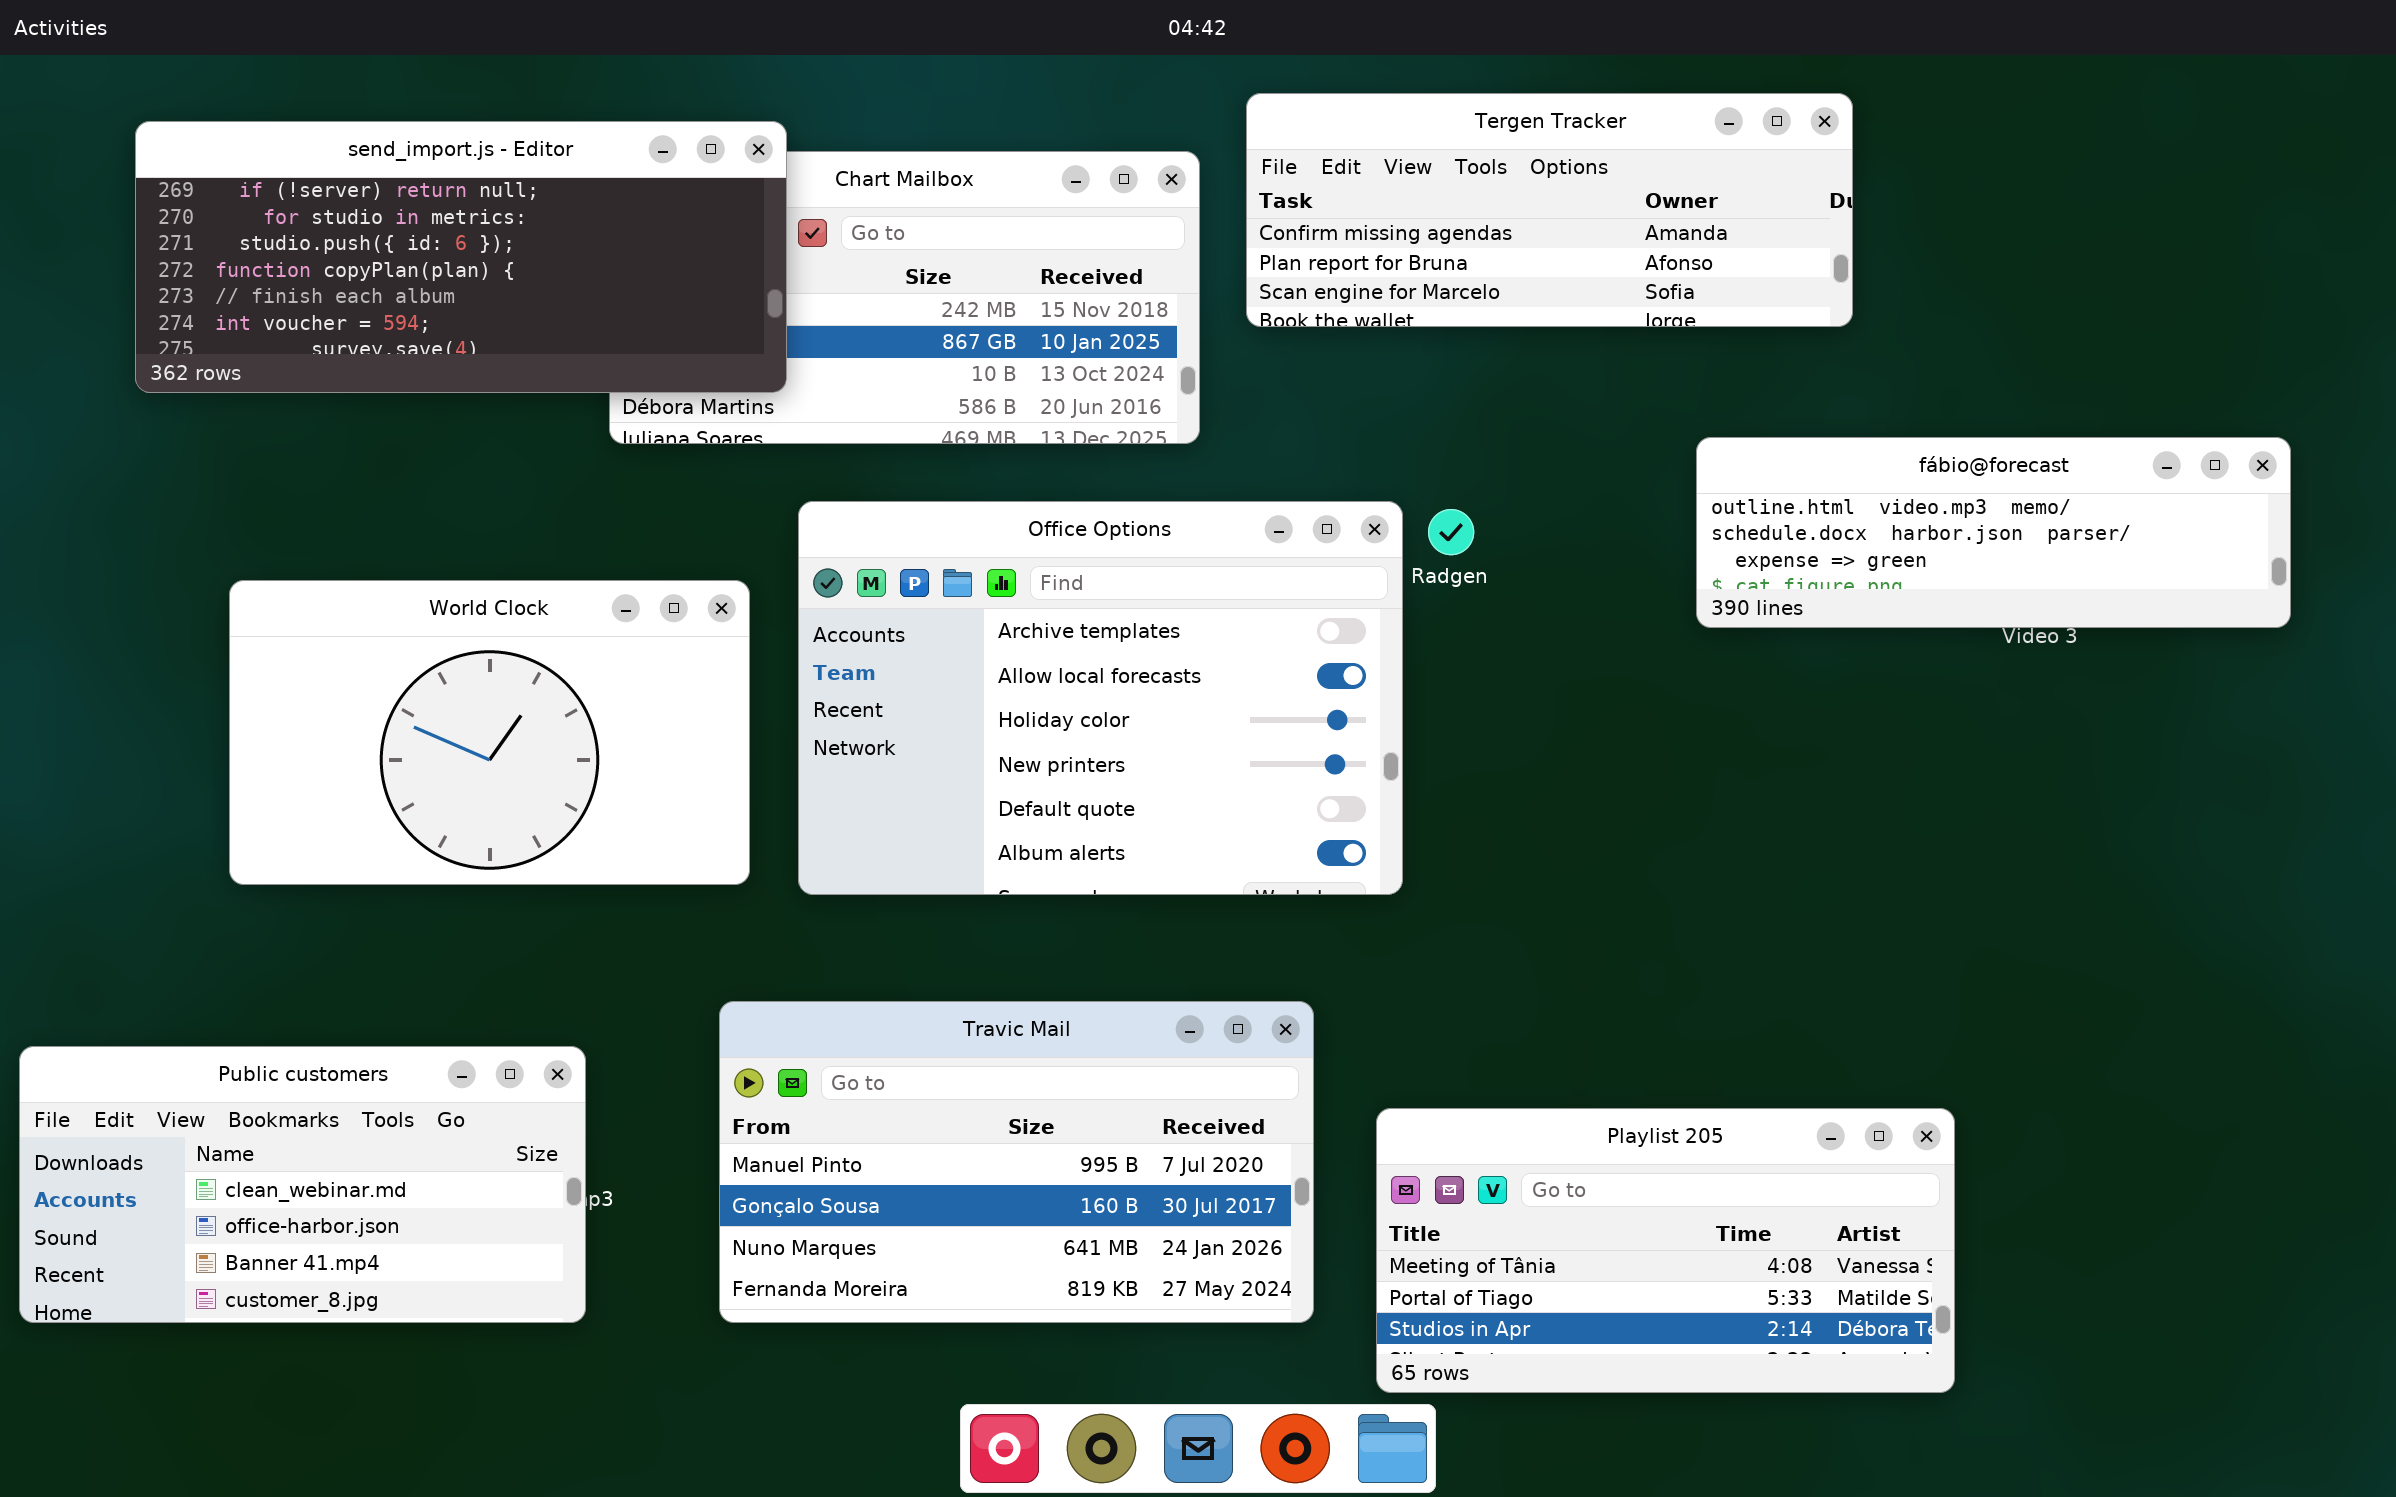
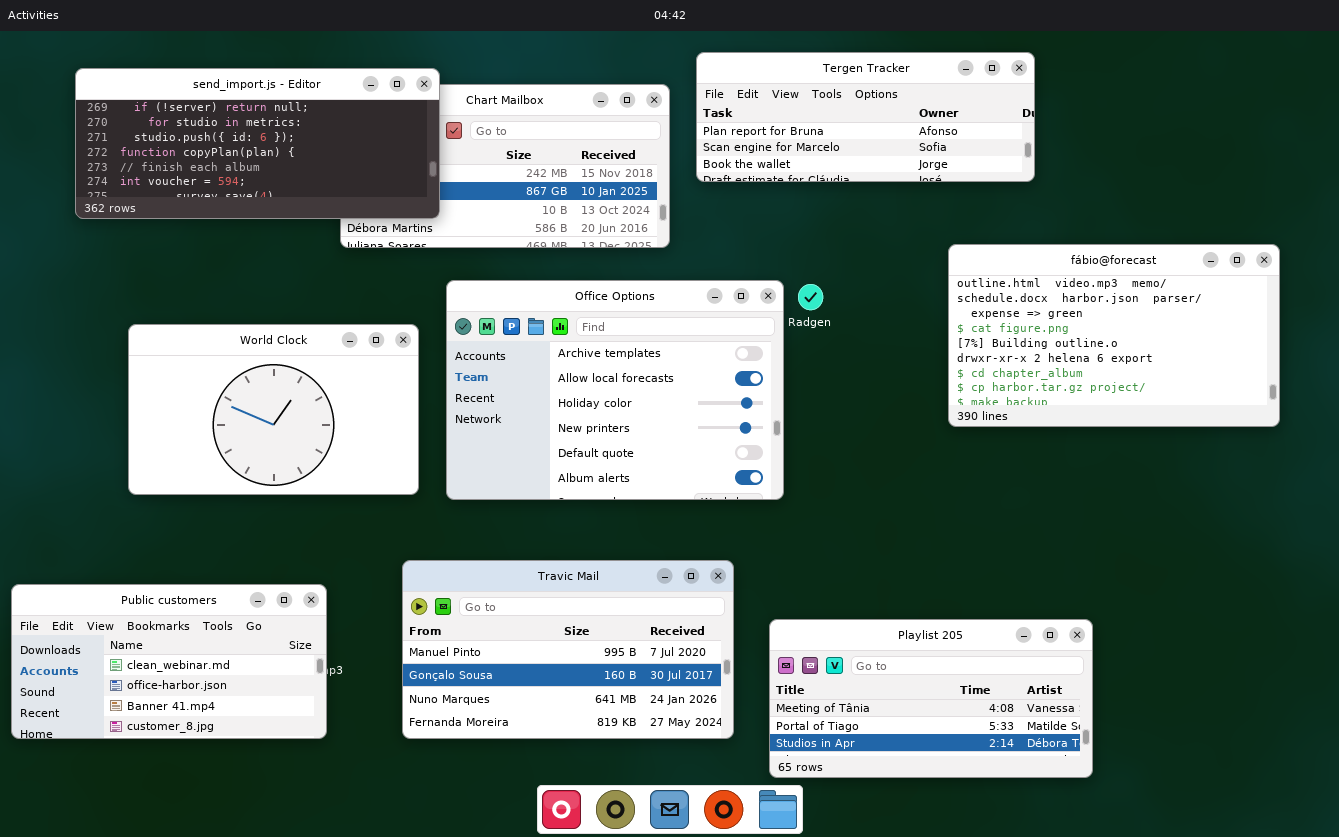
Tergen Tracker: [1246,93,1853,327] -> [696,52,1035,182], scrolled down 1 row
fábio@forecast: [1696,437,2291,628] -> [948,244,1280,427], resized

